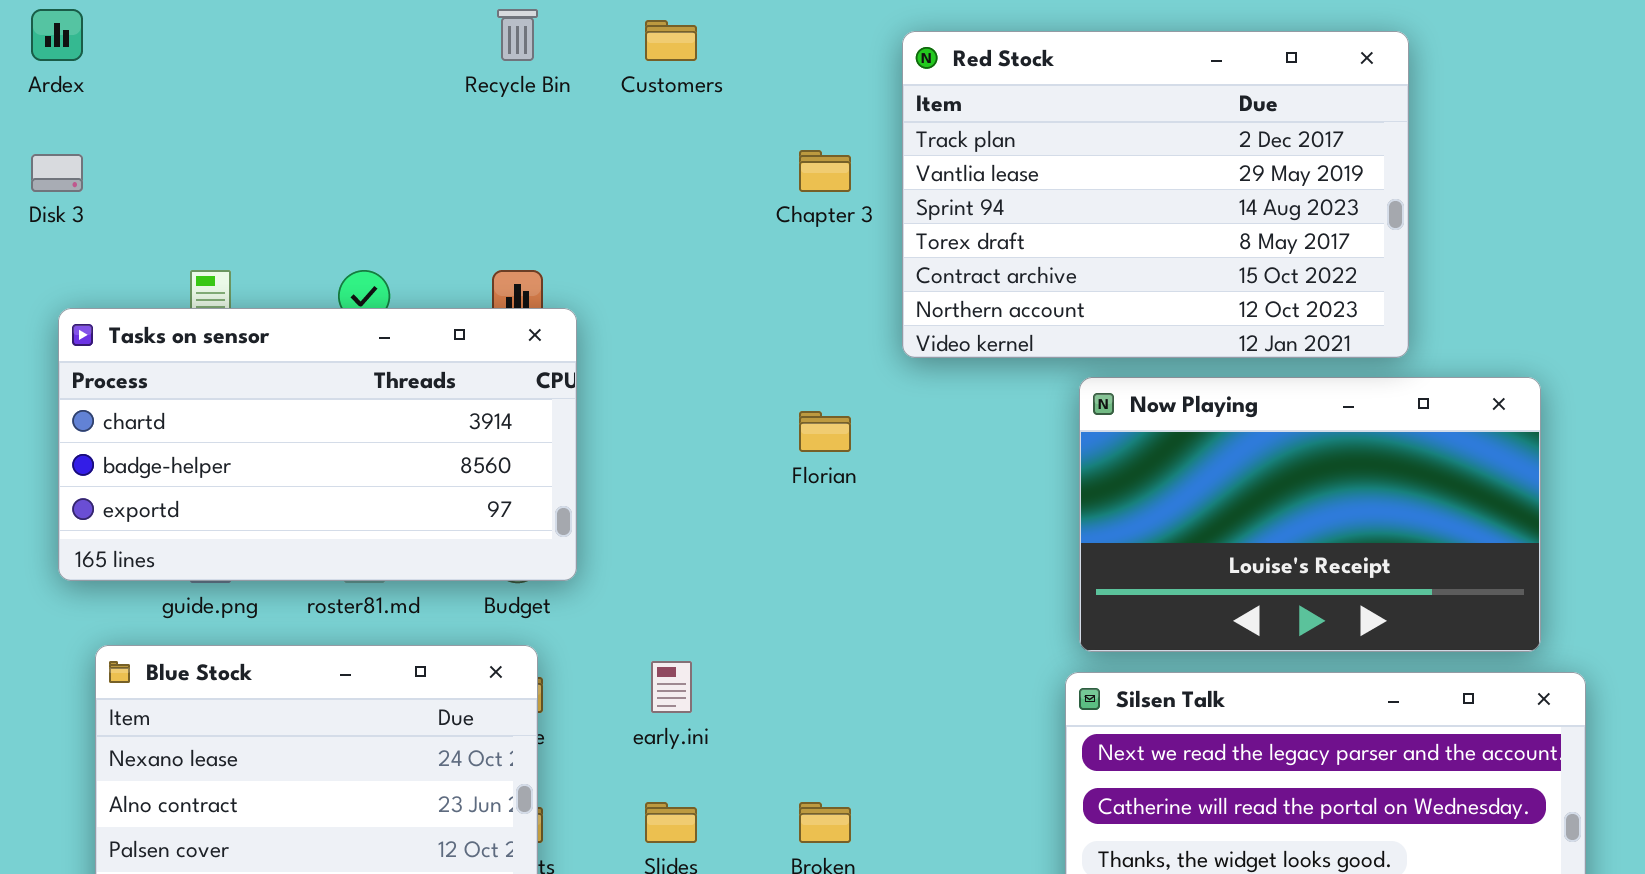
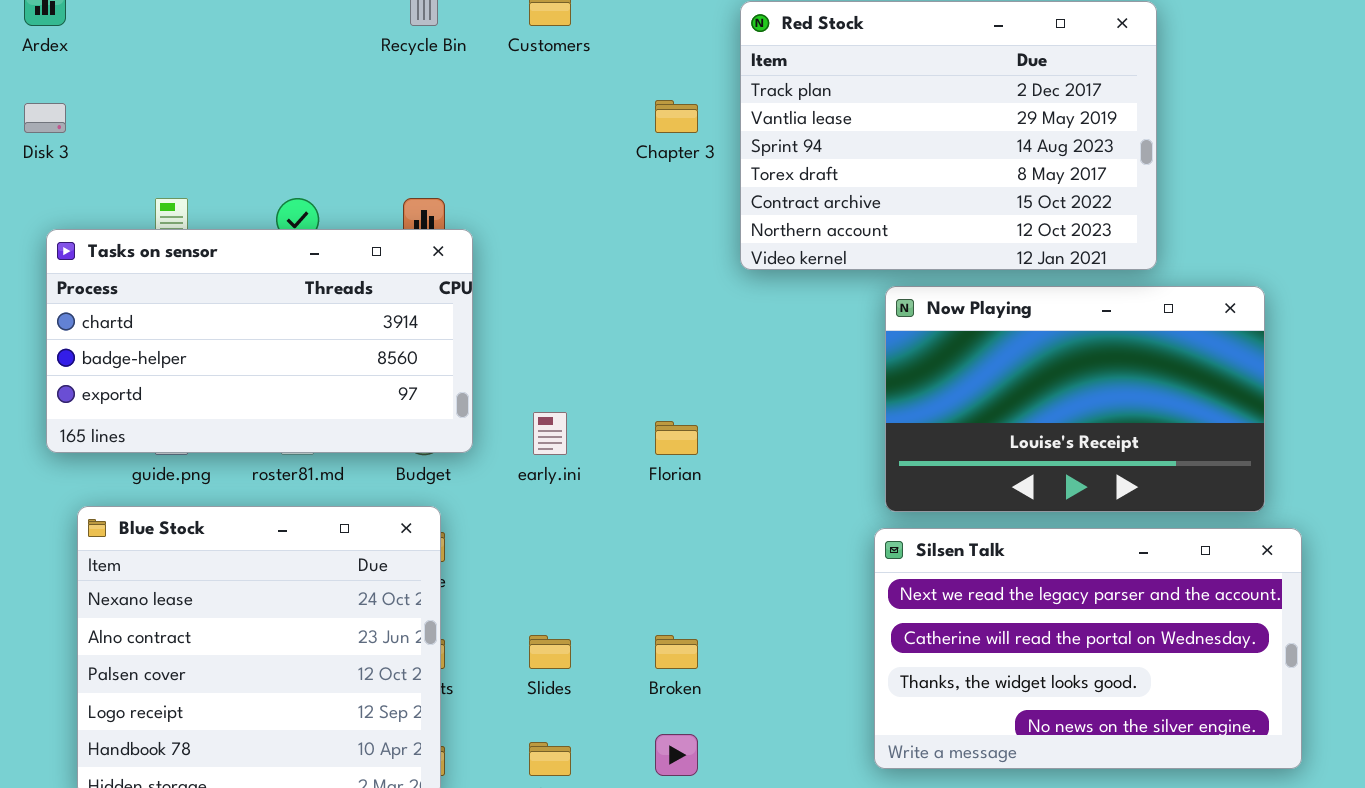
Florian: [799,411,851,452] -> [655,421,698,455], moved
early.ini: [651,661,692,713] -> [533,412,567,455], moved

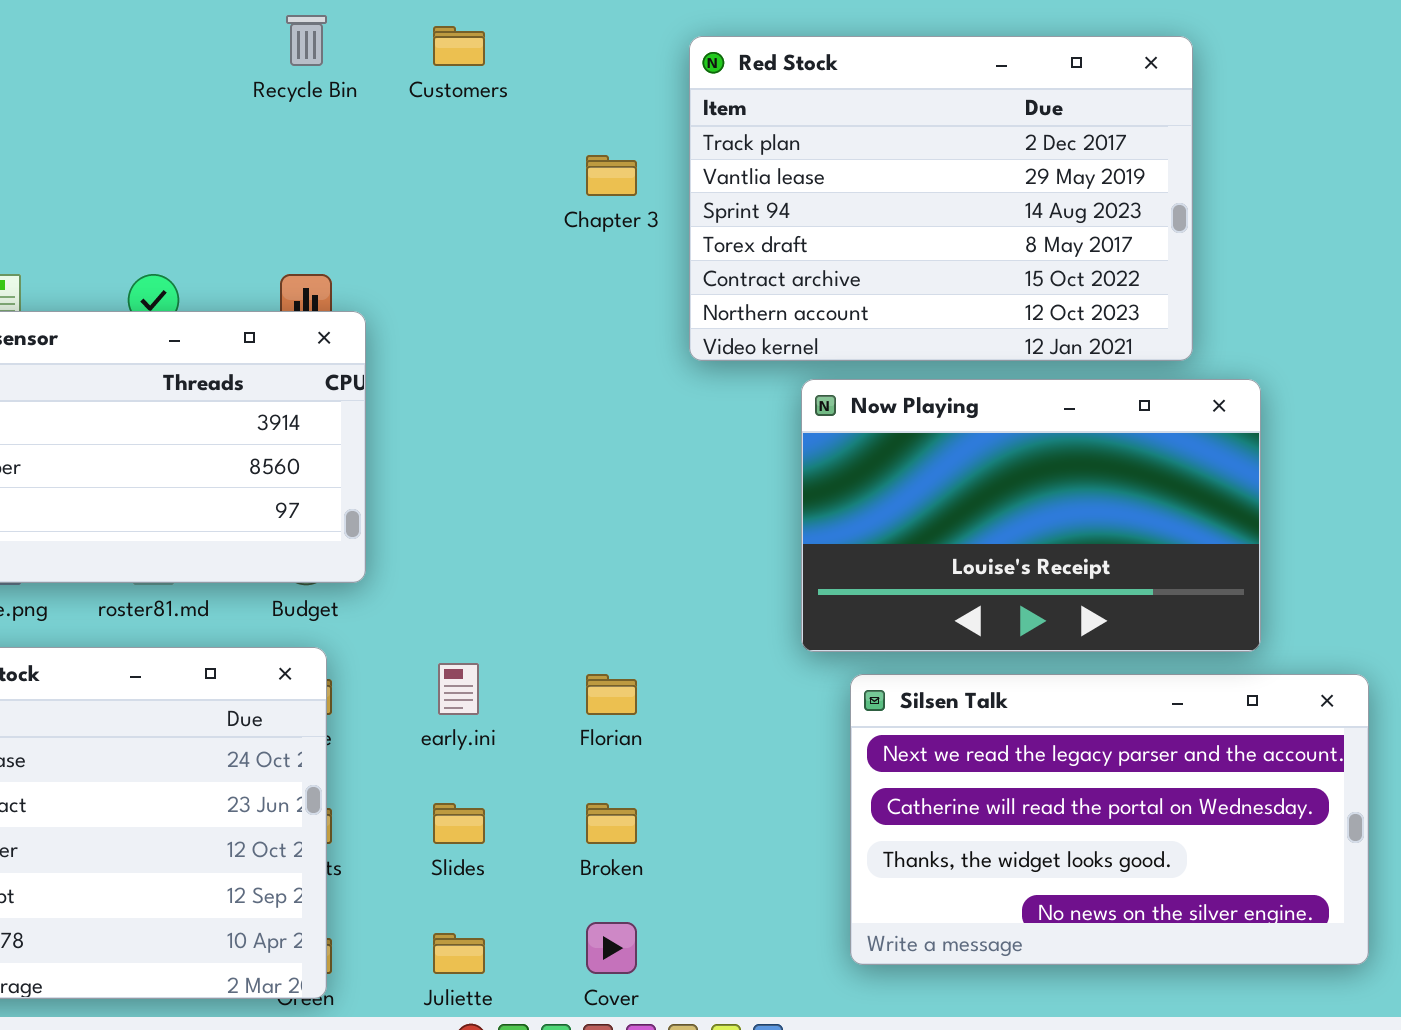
Now Playing: [885,286,1265,512] -> [801,379,1261,652], moved
early.ini: [533,412,567,455] -> [438,663,479,715], moved
Florian: [655,421,698,455] -> [586,674,637,715], moved

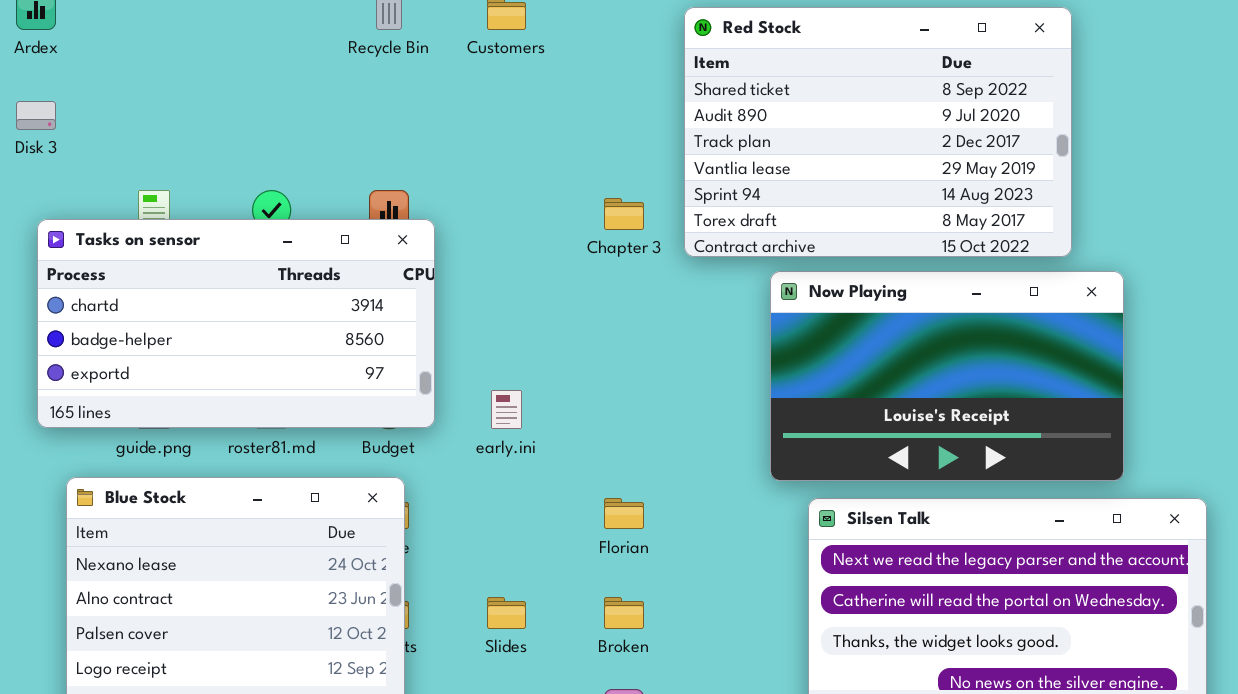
Red Stock: [689,36,1193,361] -> [684,7,1072,257], scrolled up 2 rows
Chapter 3: [586,155,637,196] -> [604,198,644,230], moved
early.ini: [438,663,479,715] -> [491,390,522,429], moved

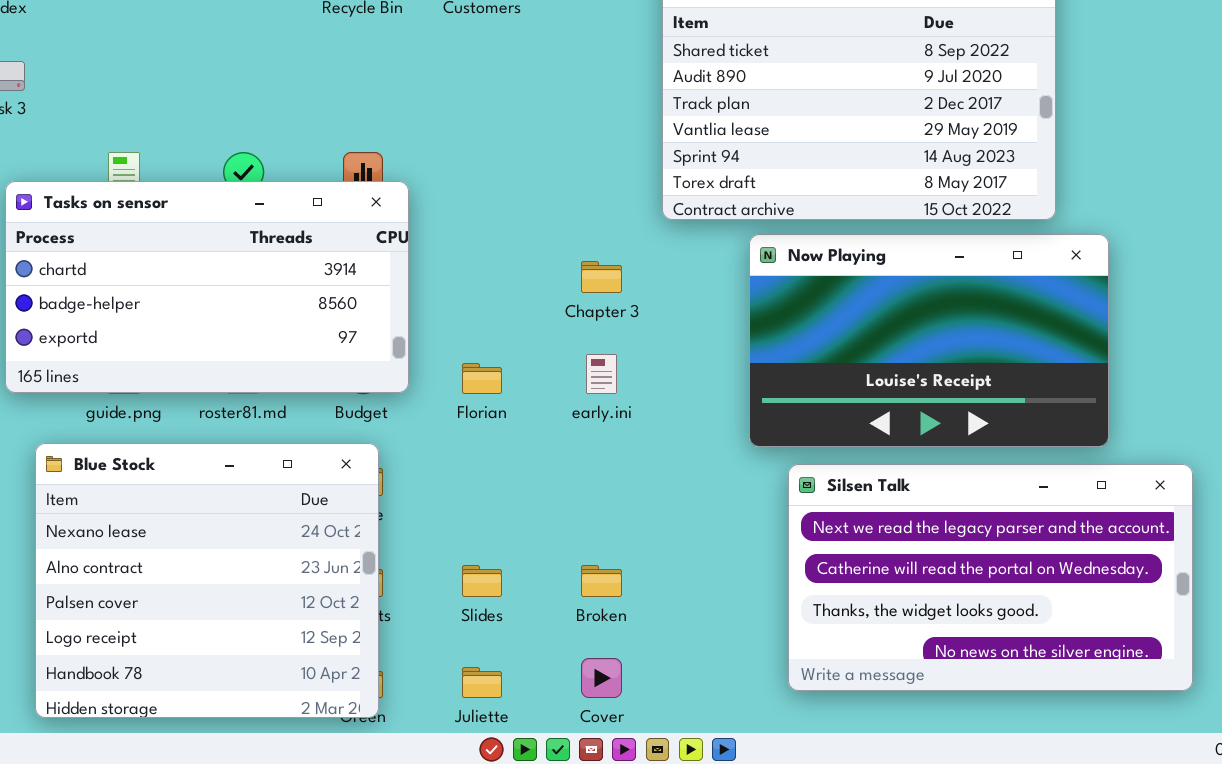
Chapter 3: [604,198,644,230] -> [581,261,622,293], moved
early.ini: [491,390,522,429] -> [586,354,617,394], moved
Florian: [604,498,644,529] -> [462,363,502,394], moved

